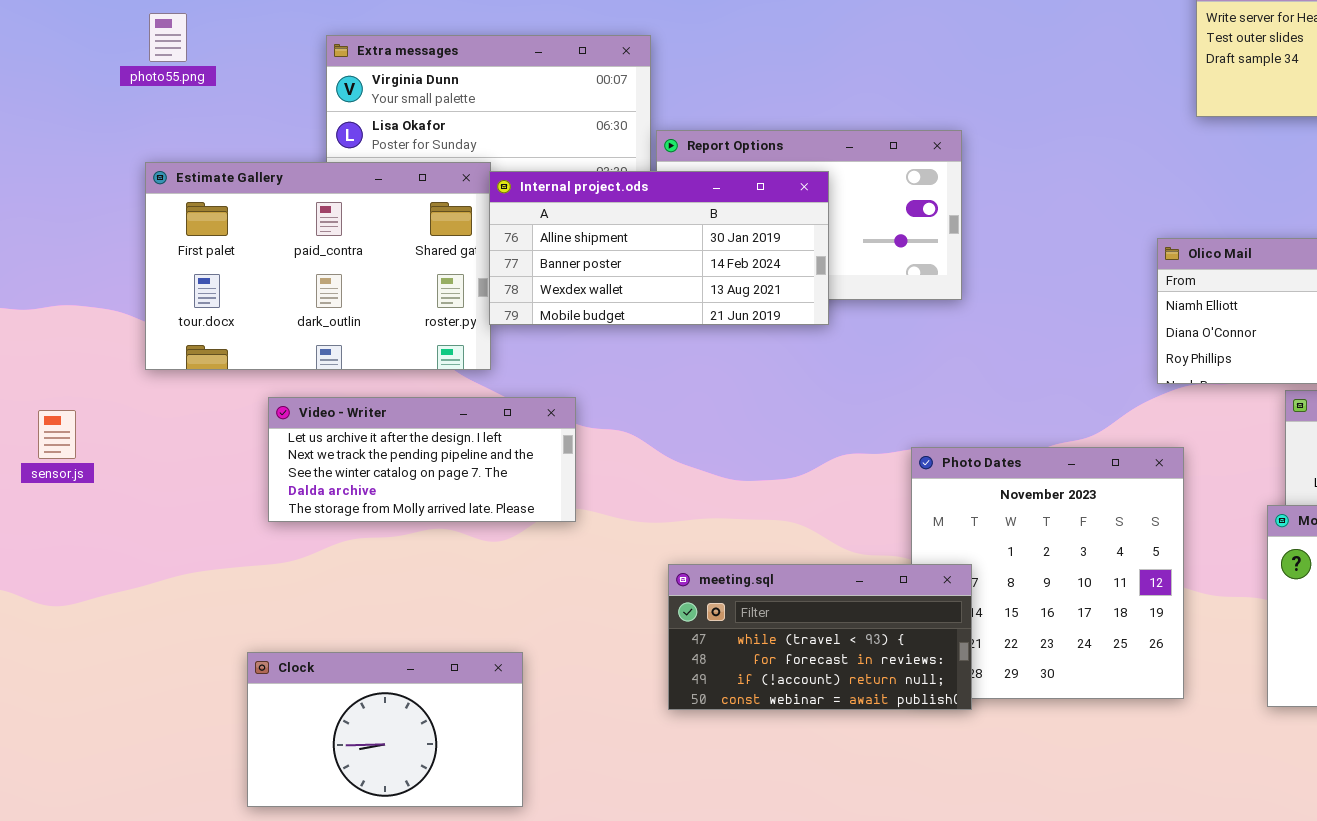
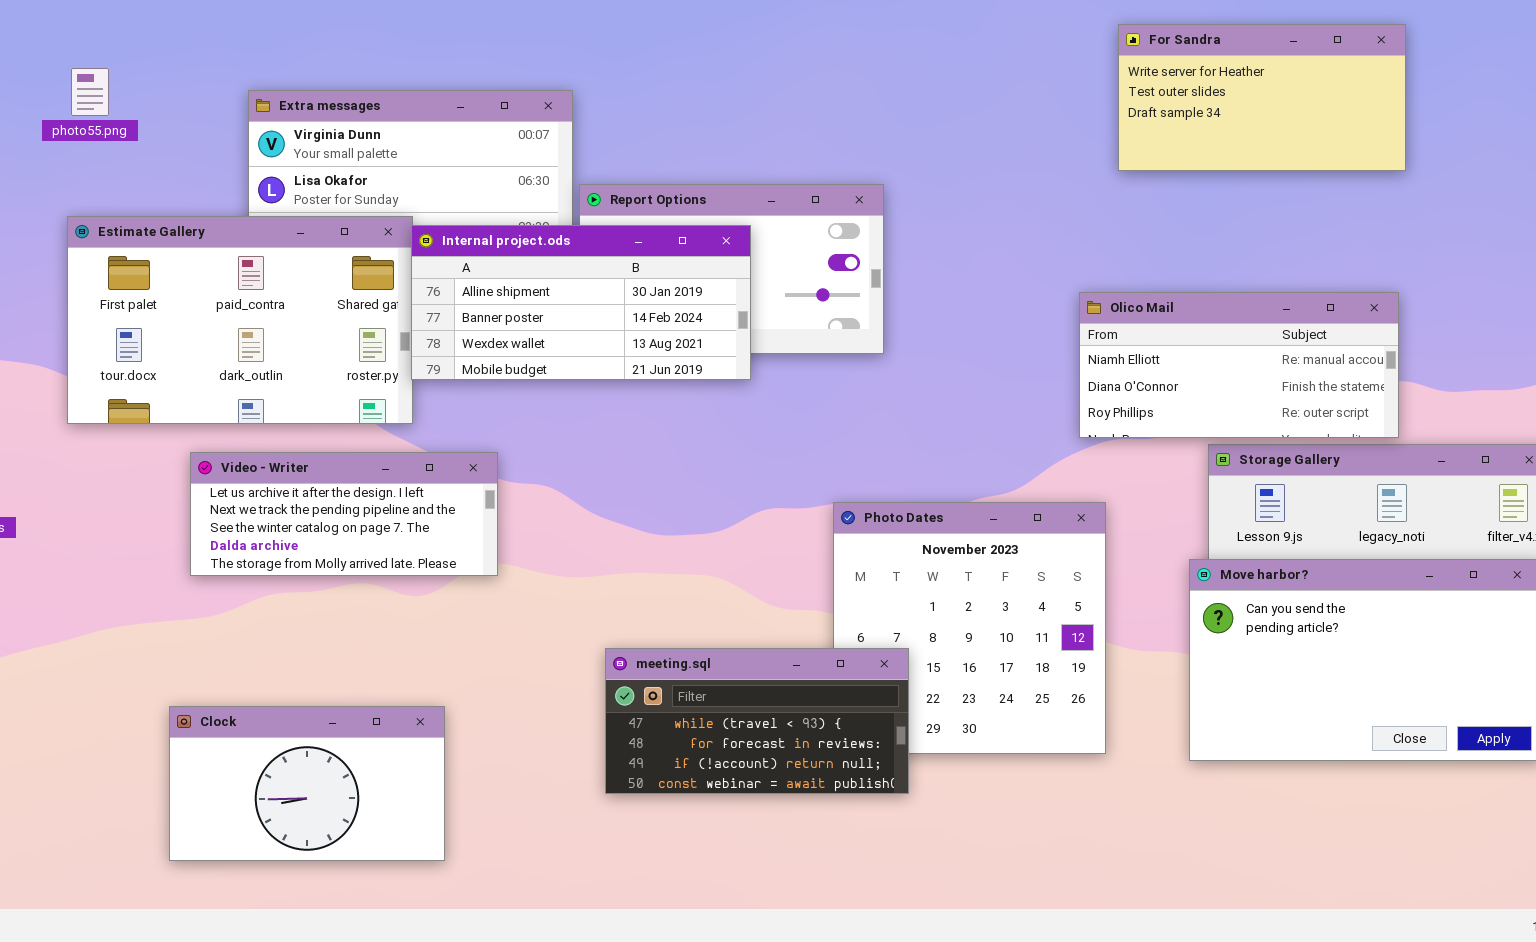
meeting.sql: [668,564,972,710] -> [605,648,909,794], moved

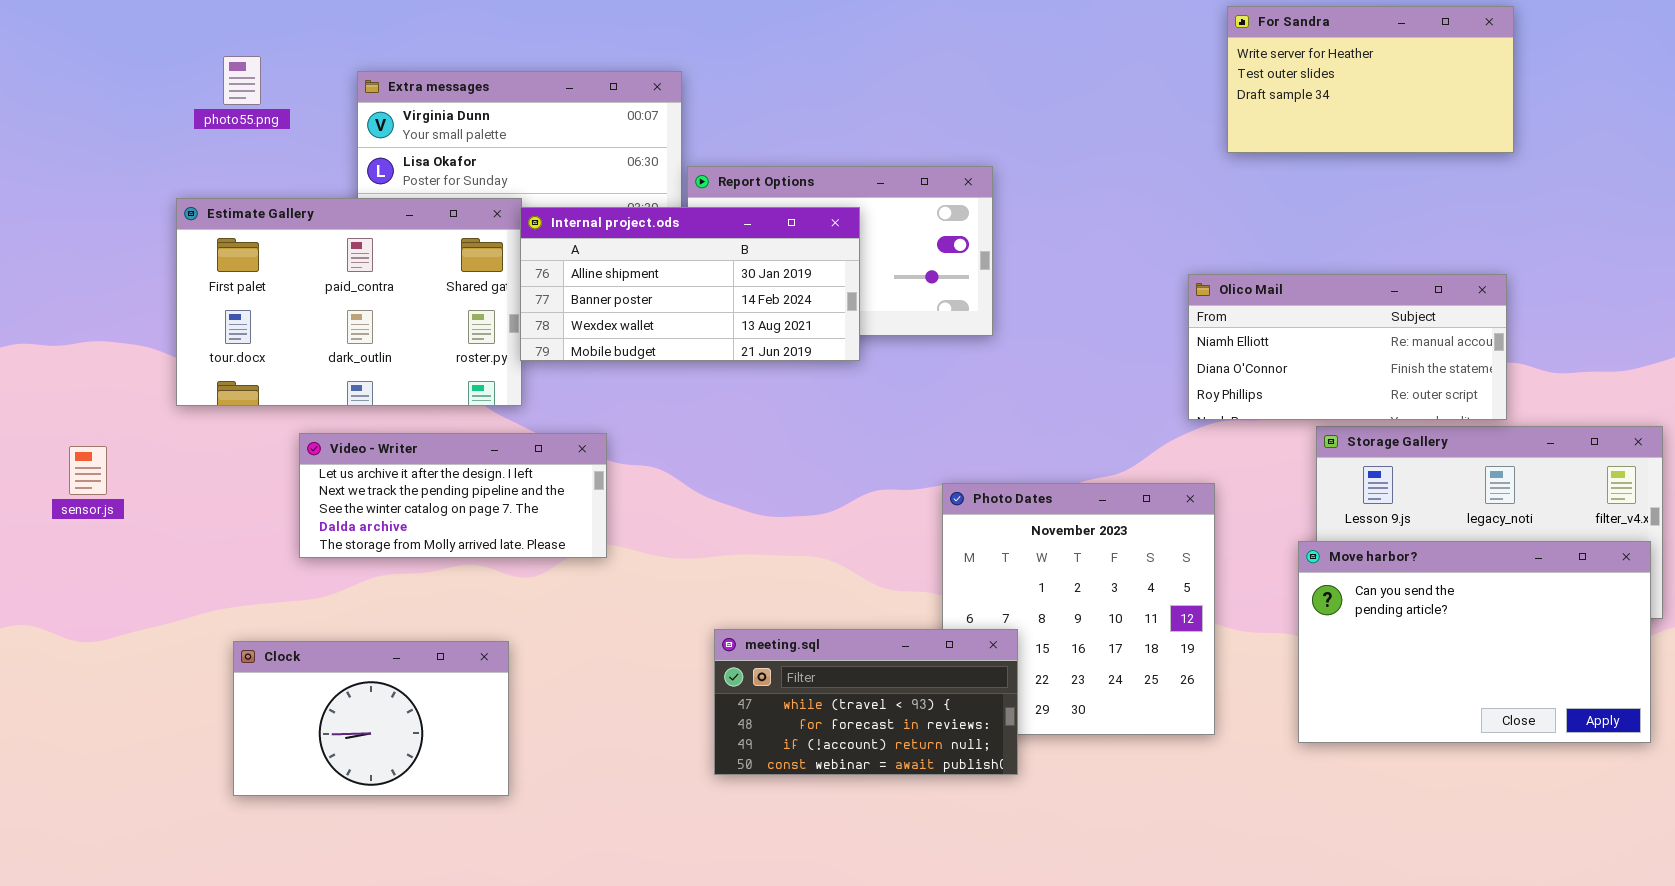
photo55.png: [71,68,109,116] -> [223,56,261,105], moved
Clock: [169,706,445,861] -> [233,641,509,796], moved

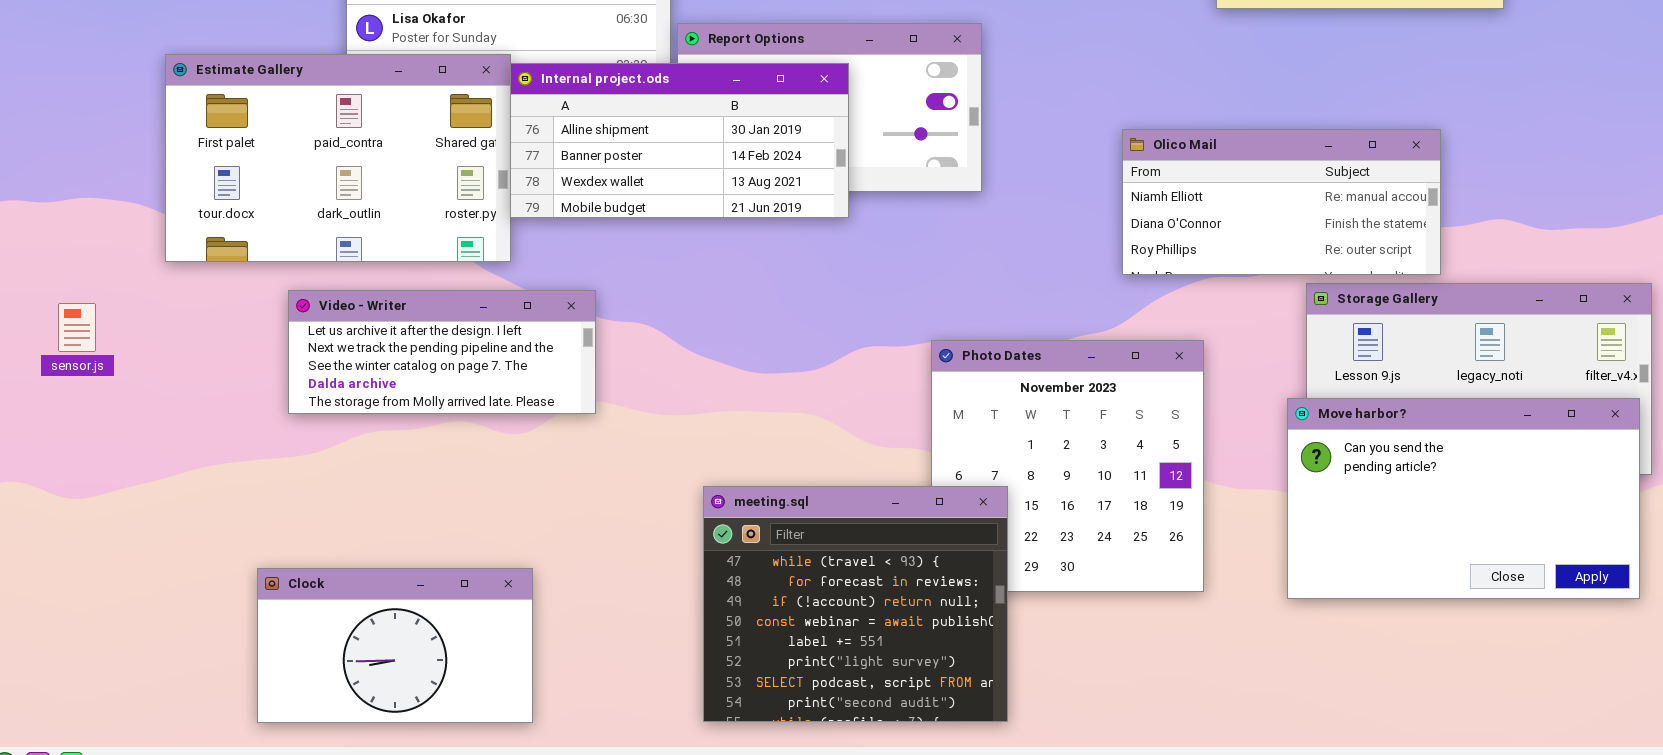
Olico Mail: [1188,274,1507,420] -> [1122,129,1441,275], moved
meeting.sql: [714,629,1018,775] -> [703,486,1008,722], resized
Clock: [233,641,509,796] -> [257,568,533,723], moved

